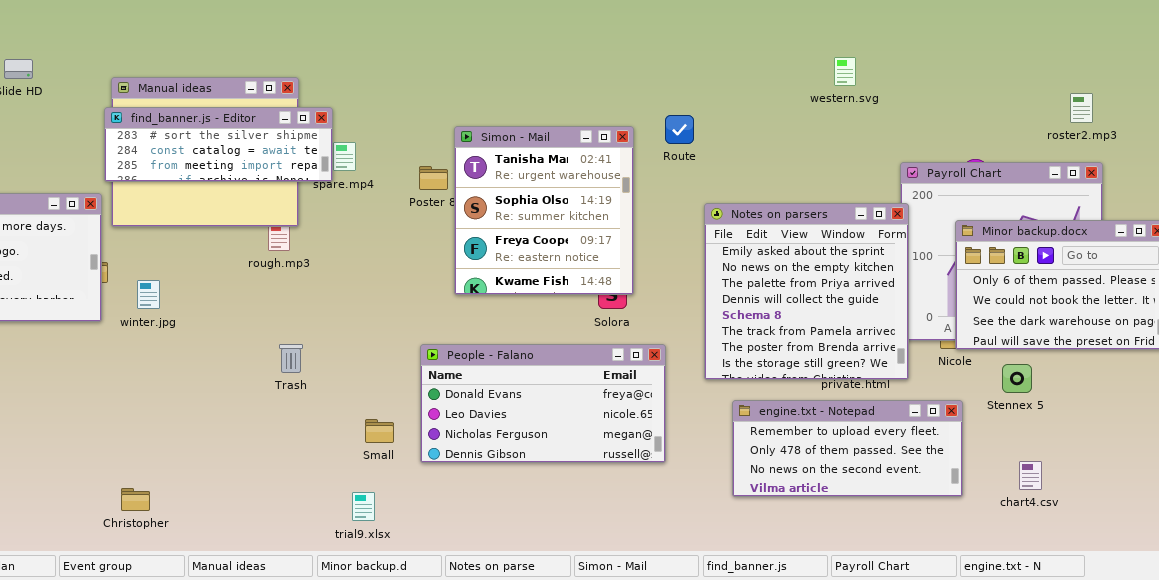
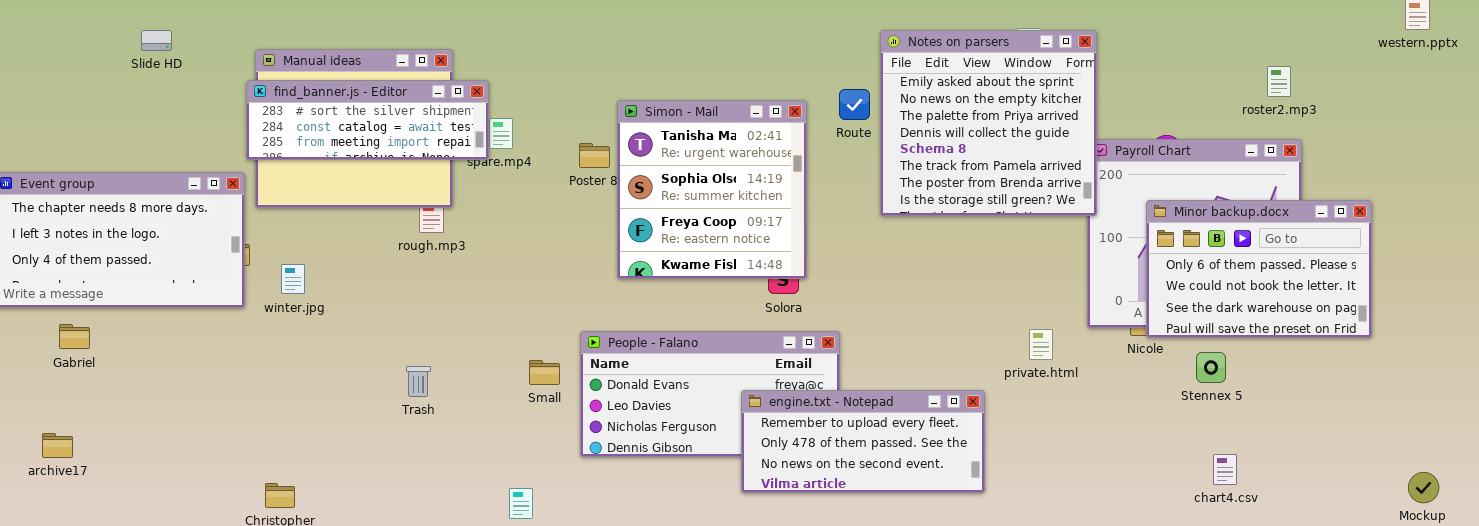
Notes on parsers: [704,203,909,380] -> [880,30,1097,216], moved
Trash: [279,344,303,373] -> [406,366,431,397], moved
engine.txt - Notepad: [732,400,963,497] -> [741,390,985,493], moved
Small: [365,419,394,443] -> [529,360,560,385], moved

